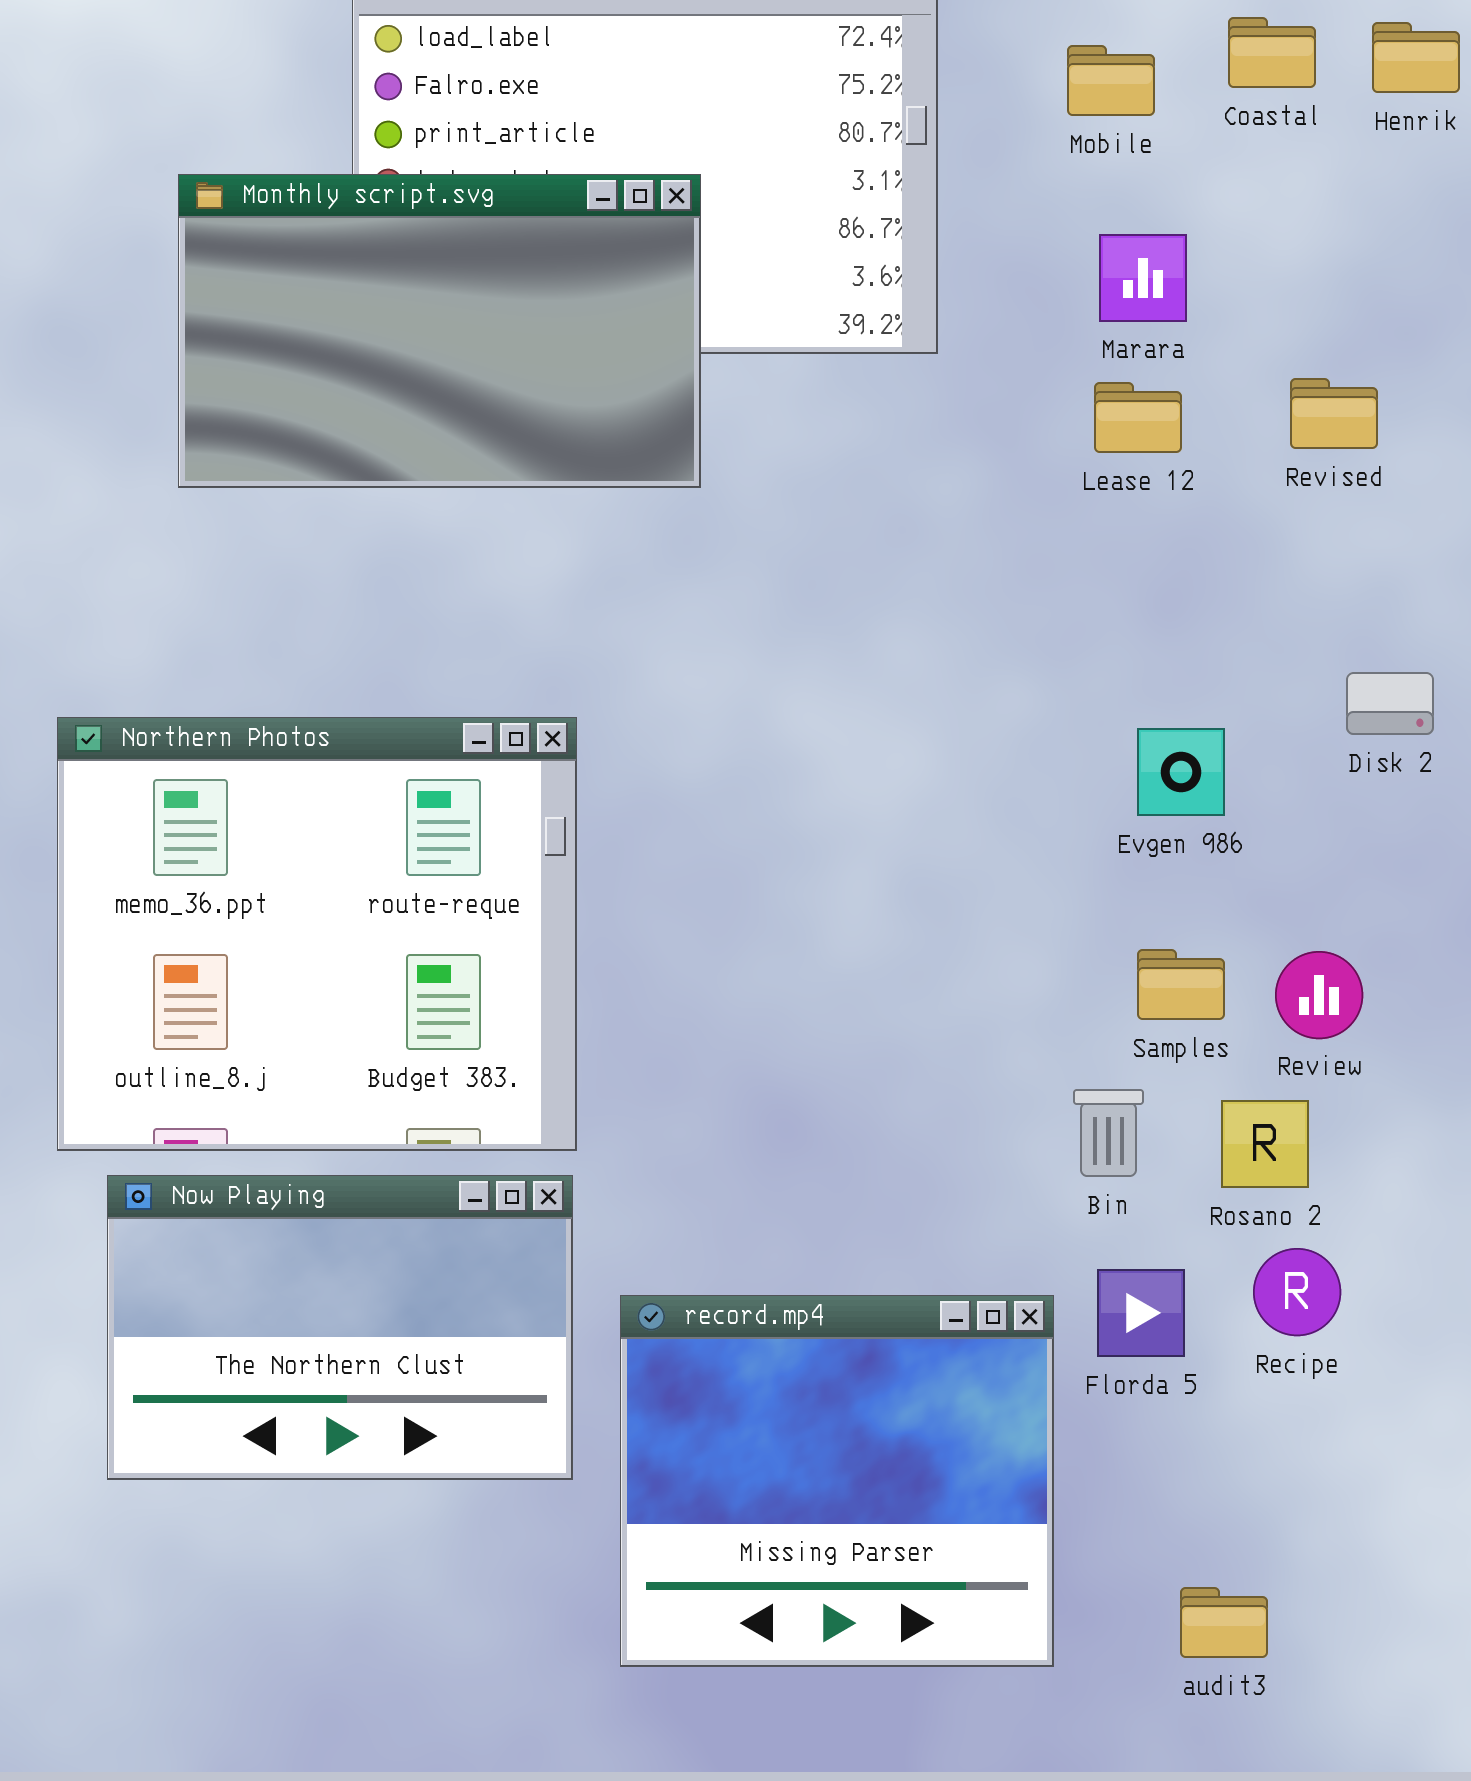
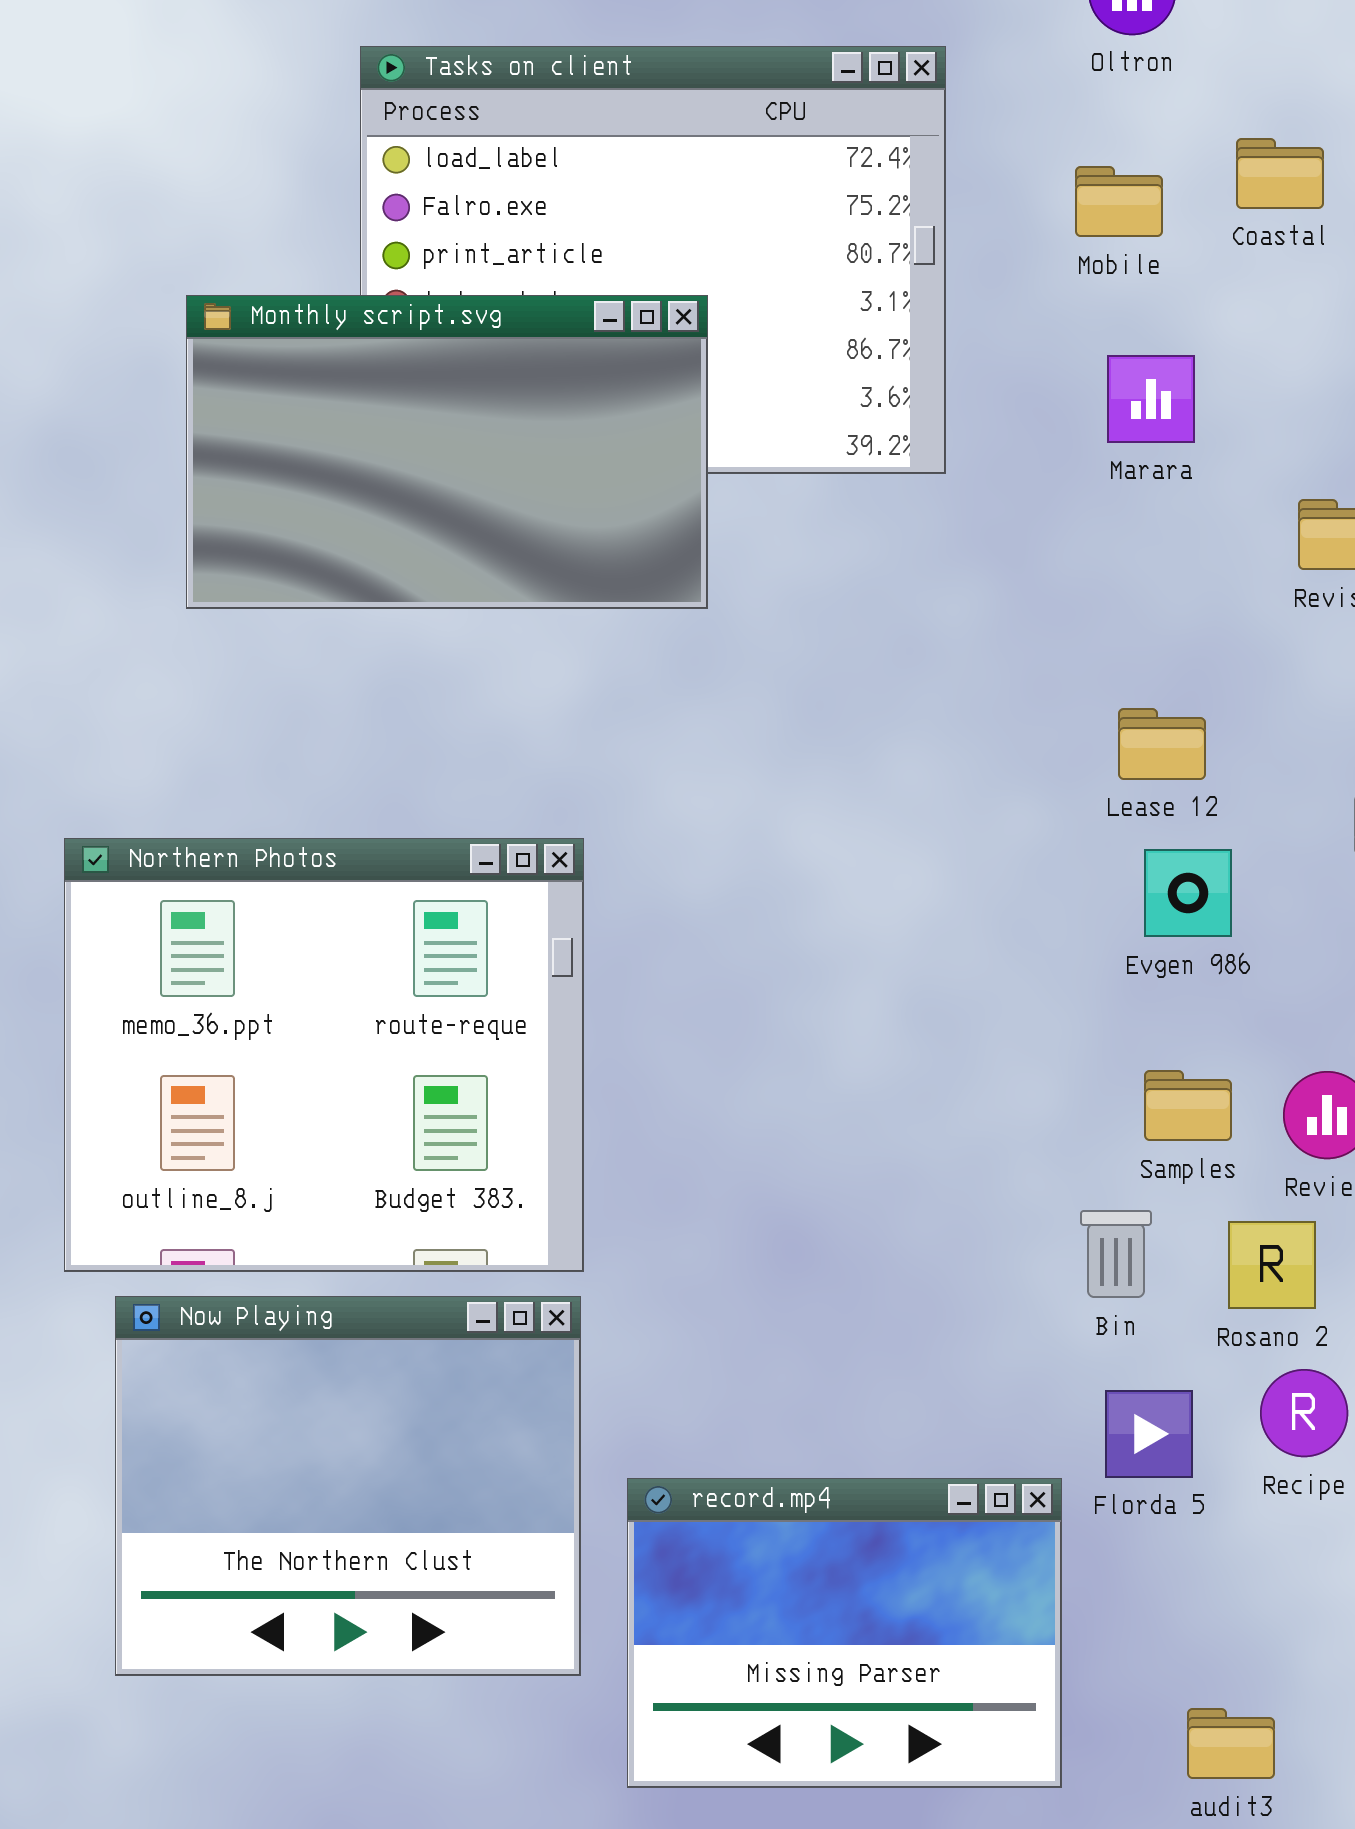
Lease 12: [1094,382,1182,453] -> [1118,708,1206,780], moved
Now Playing: [107,1175,573,1480] -> [115,1296,581,1676], resized
record.mp4: [620,1295,1054,1667] -> [627,1478,1062,1788], resized

